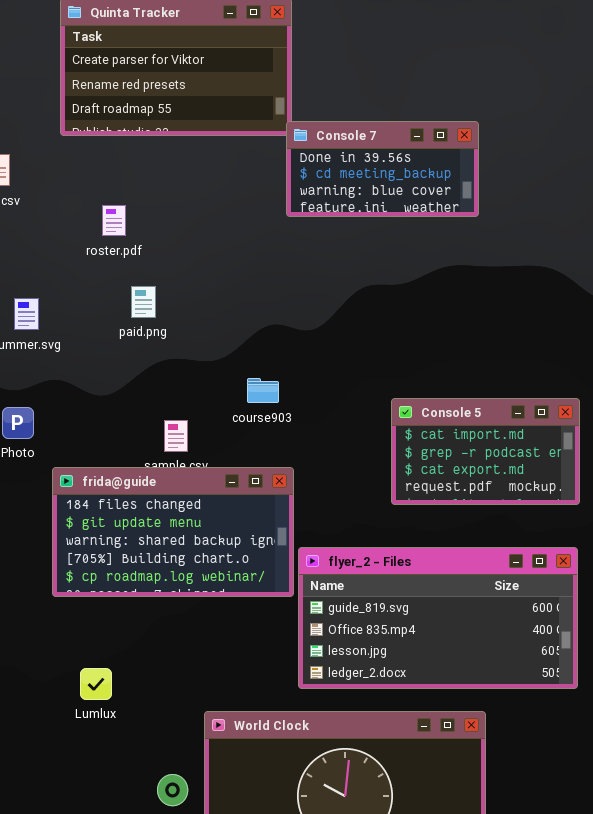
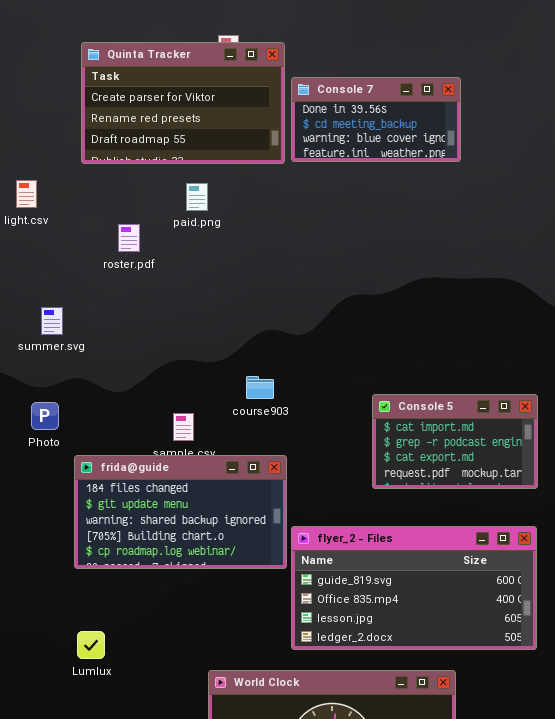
Console 7: [286,121,479,217] -> [291,77,461,162], moved
paid.png: [131,286,156,318] -> [186,183,208,211], moved
Lumlux: [80,668,112,700] -> [77,631,105,659], moved

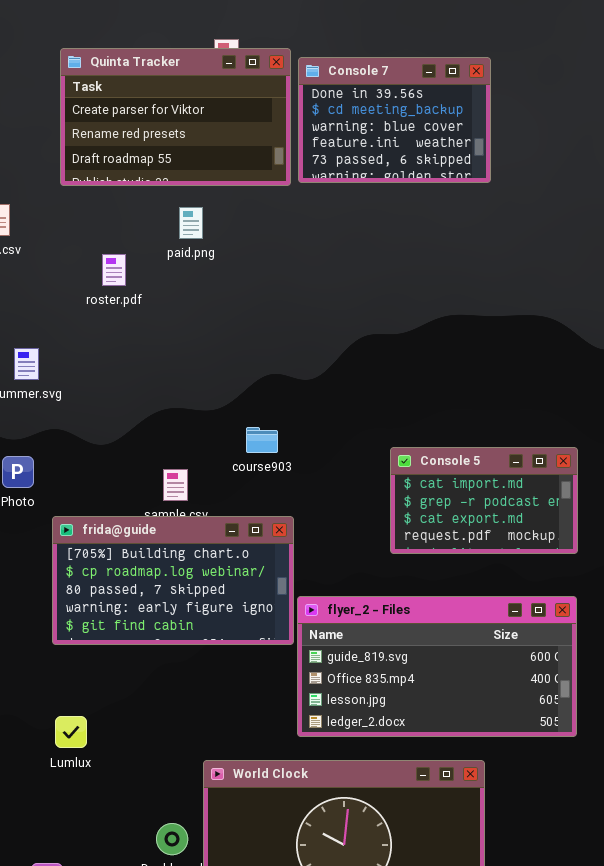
Console 7: [291,77,461,162] -> [298,57,491,183], resized
frida@guide: [74,455,287,569] -> [52,516,294,645], scrolled down 3 rows

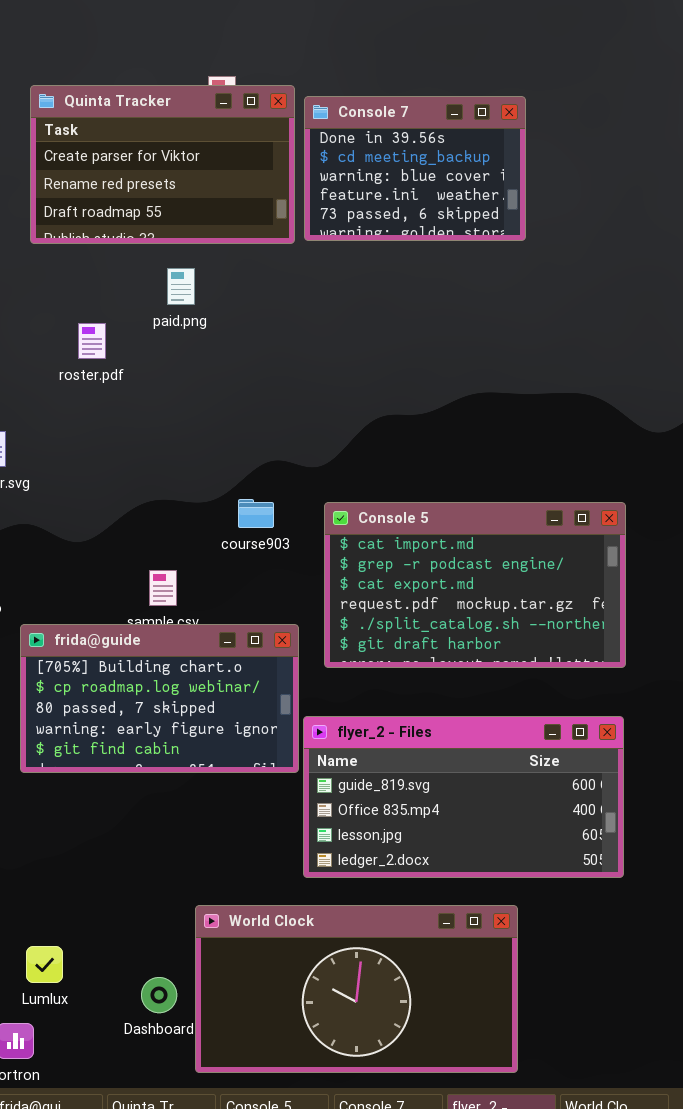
course903: [246,427,278,453] -> [238,499,274,528], moved
Console 5: [390,447,578,554] -> [324,502,626,668], resized
Lumlux: [55,716,87,748] -> [26,946,63,983], moved

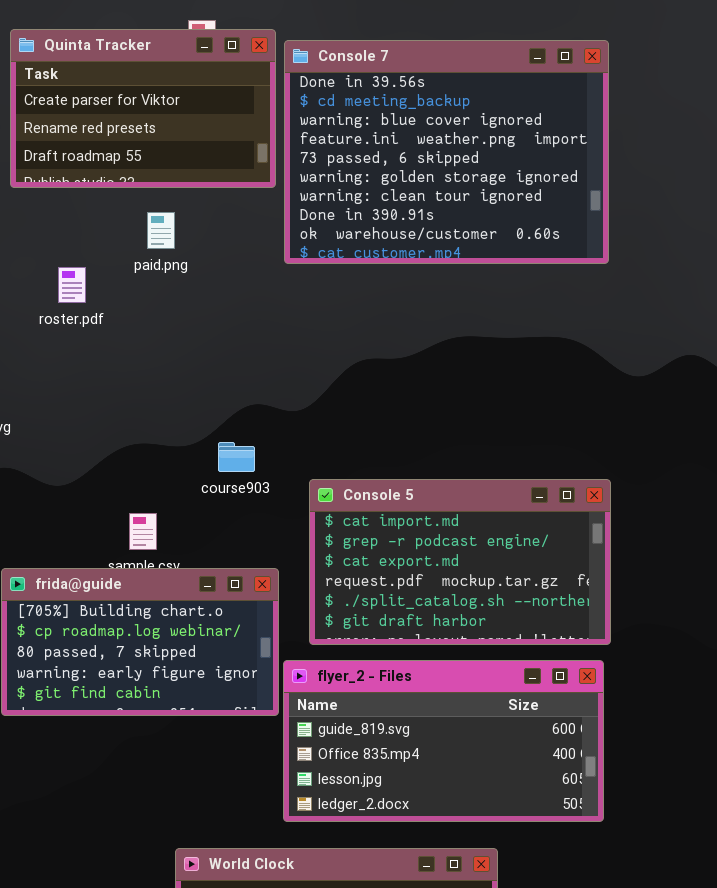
Console 7: [304,96,526,241] -> [284,40,609,264], resized
Console 5: [324,502,626,668] -> [309,479,611,645], moved

